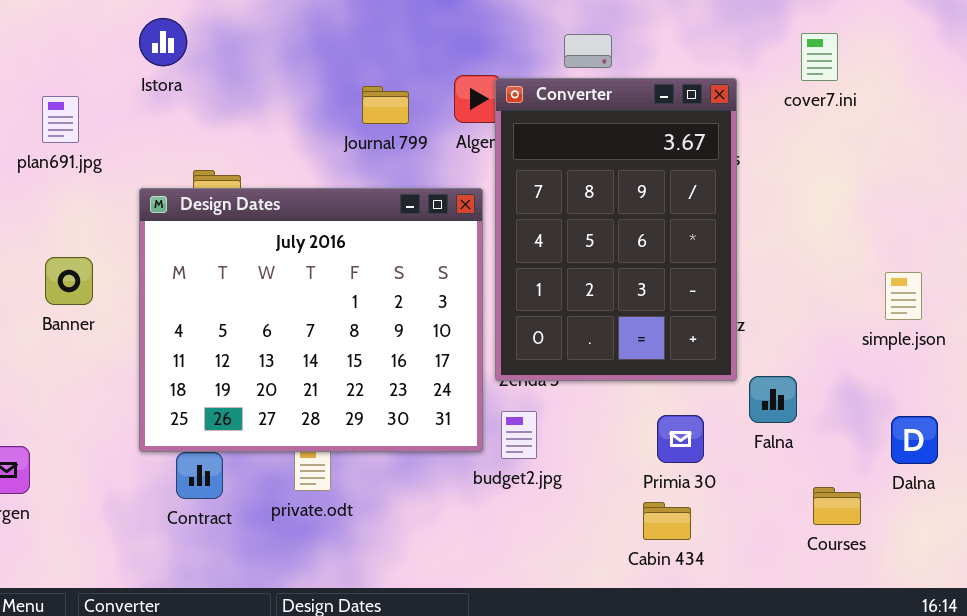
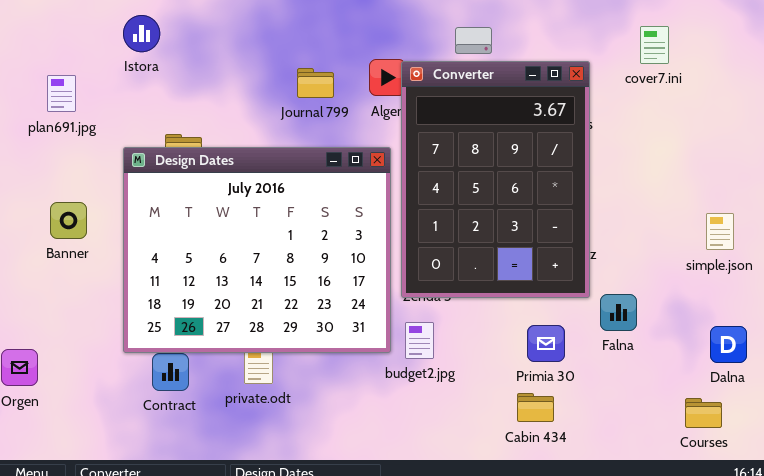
Courses: [813,487,861,525] -> [685,398,722,428], moved

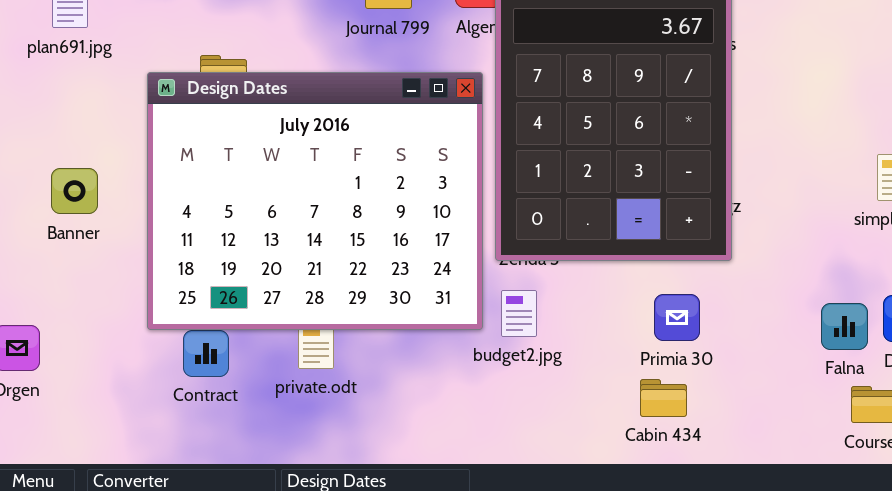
Banner: [50,202,87,239] -> [51,168,98,214], moved
Falna: [600,294,637,331] -> [821,303,868,350], moved

